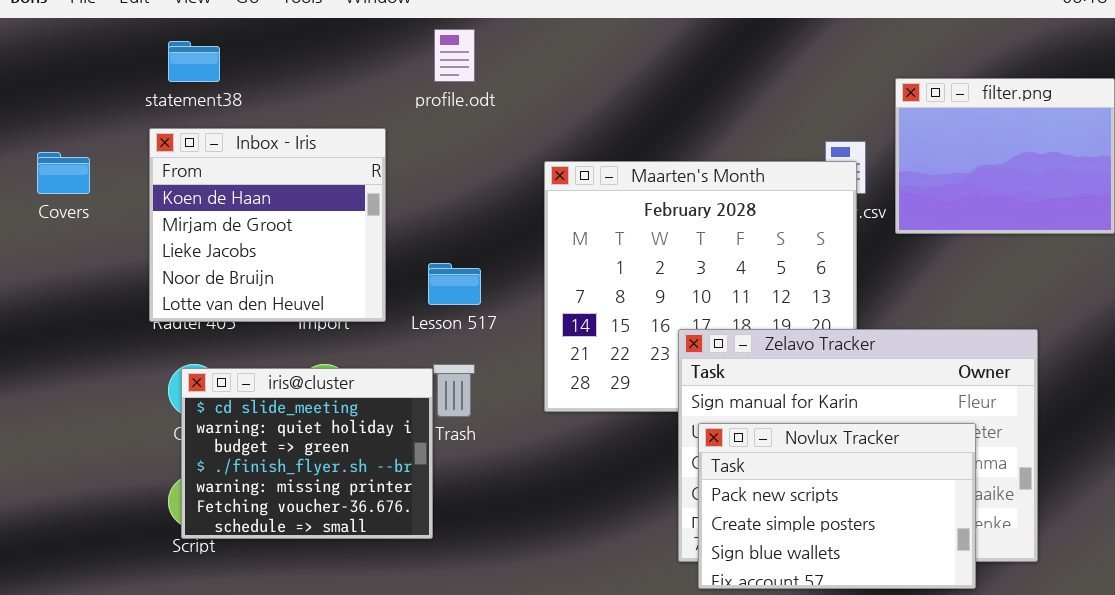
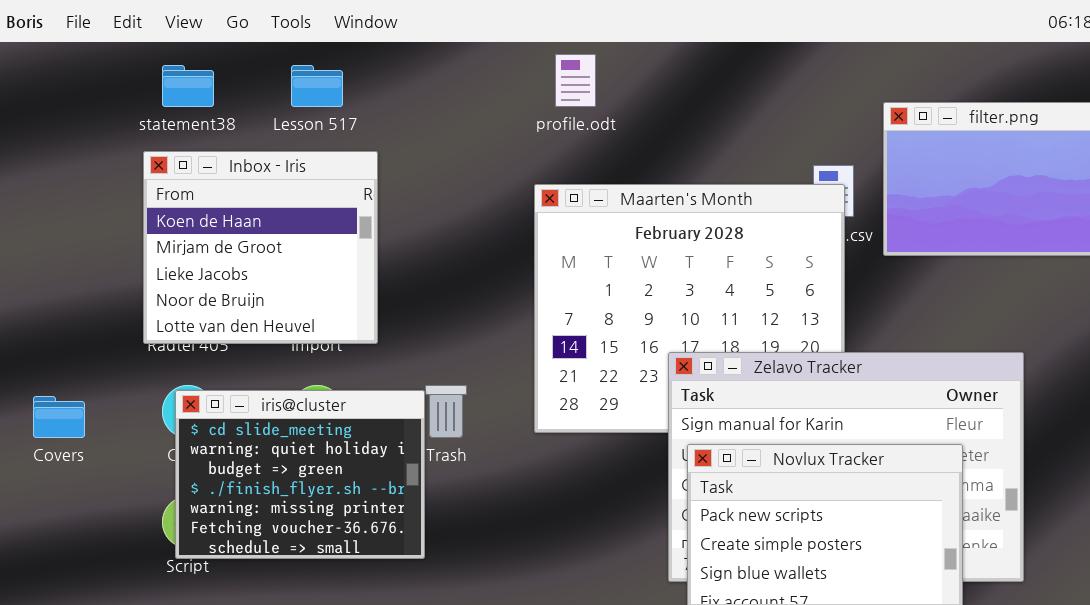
profile.odt: [434,29,475,82] -> [555,54,596,107], moved
Covers: [37,152,90,194] -> [33,396,85,438], moved
Lesson 517: [428,263,481,305] -> [291,65,343,107], moved

